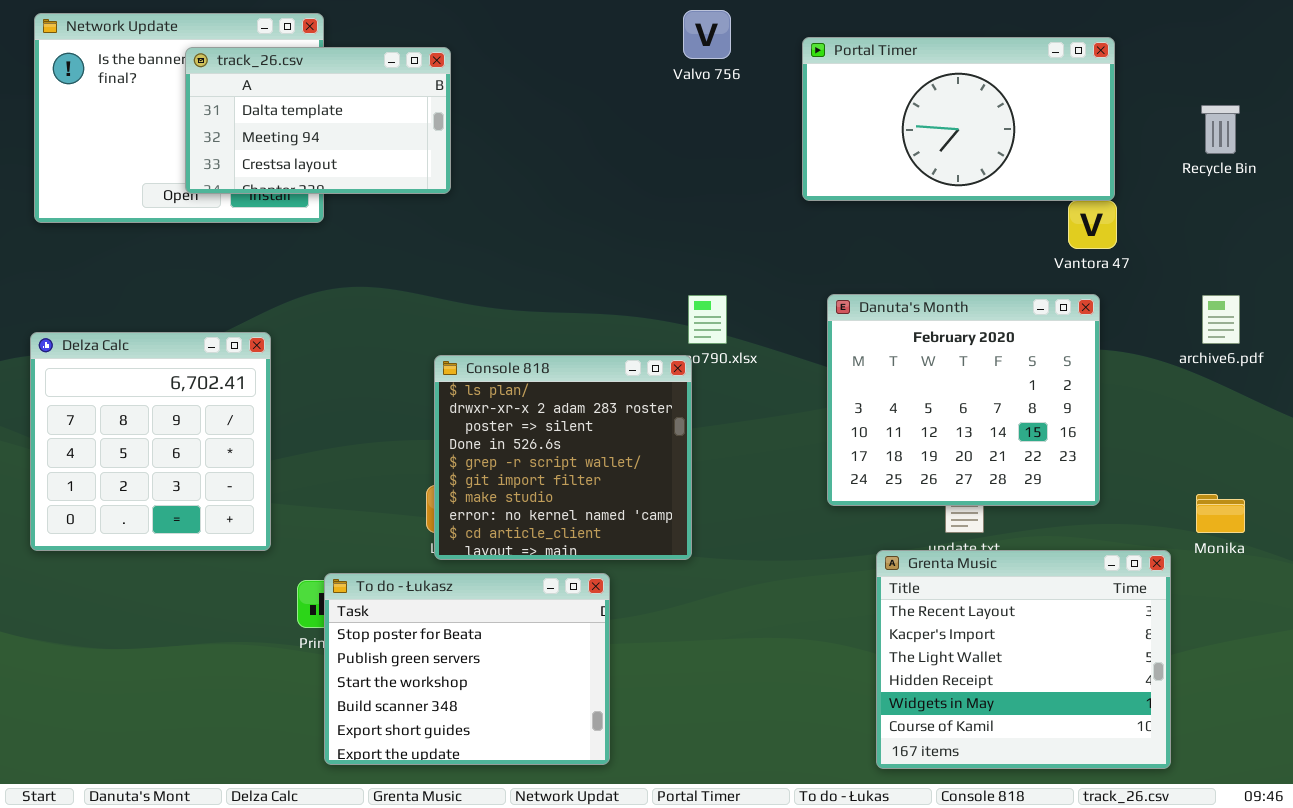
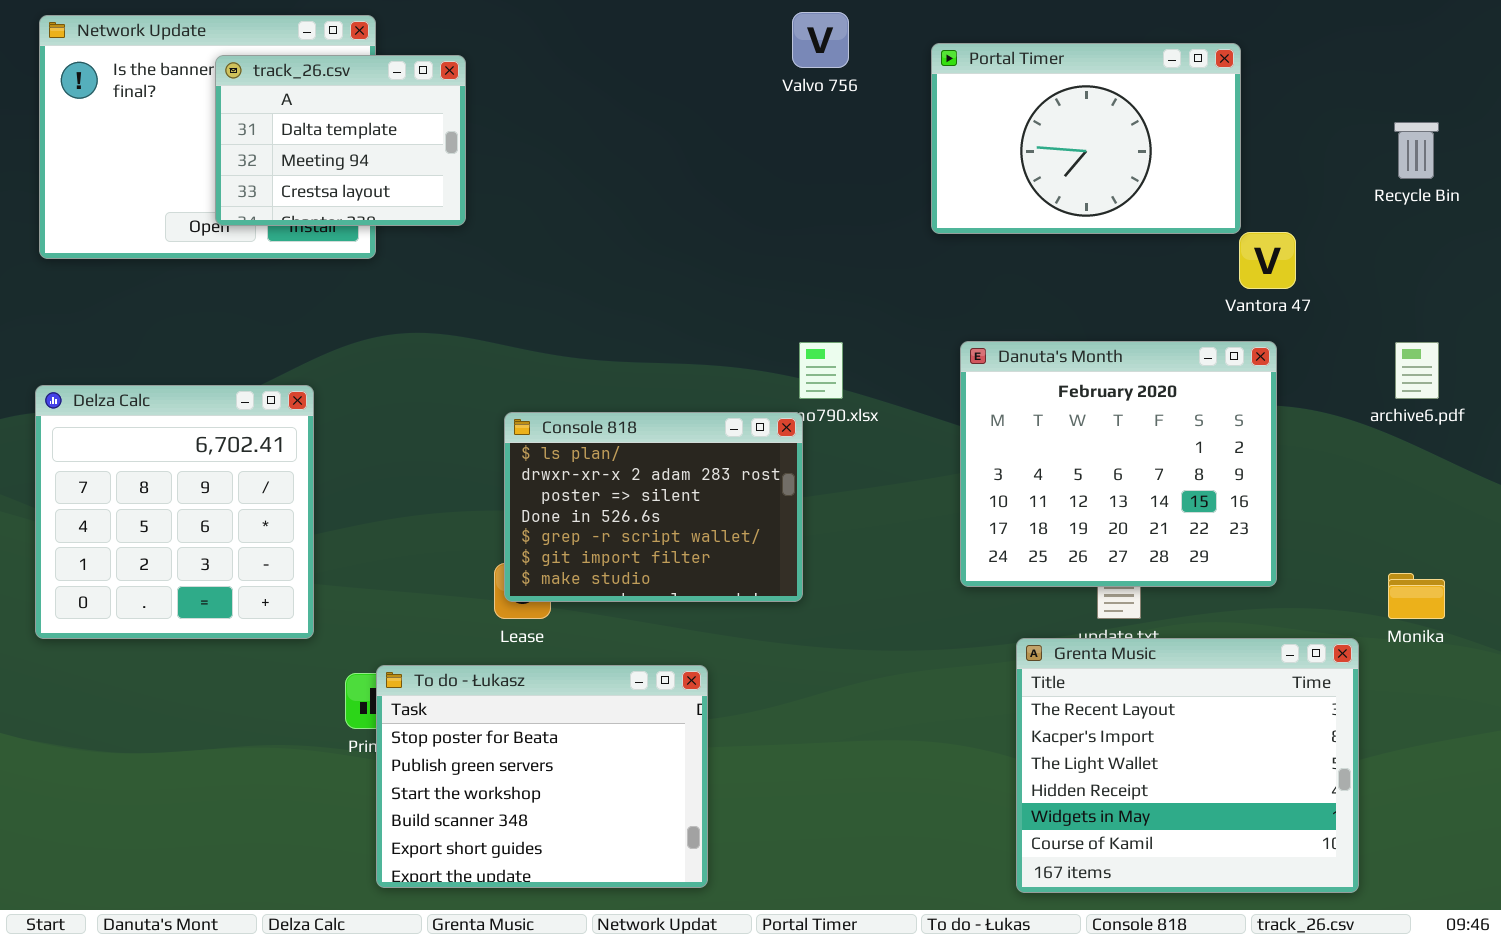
Portal Timer: [802,37,1115,201] -> [931,43,1241,234], resized
track_26.csv: [185,47,451,194] -> [215,55,466,226], resized
Console 818: [434,355,692,560] -> [504,412,803,602], resized

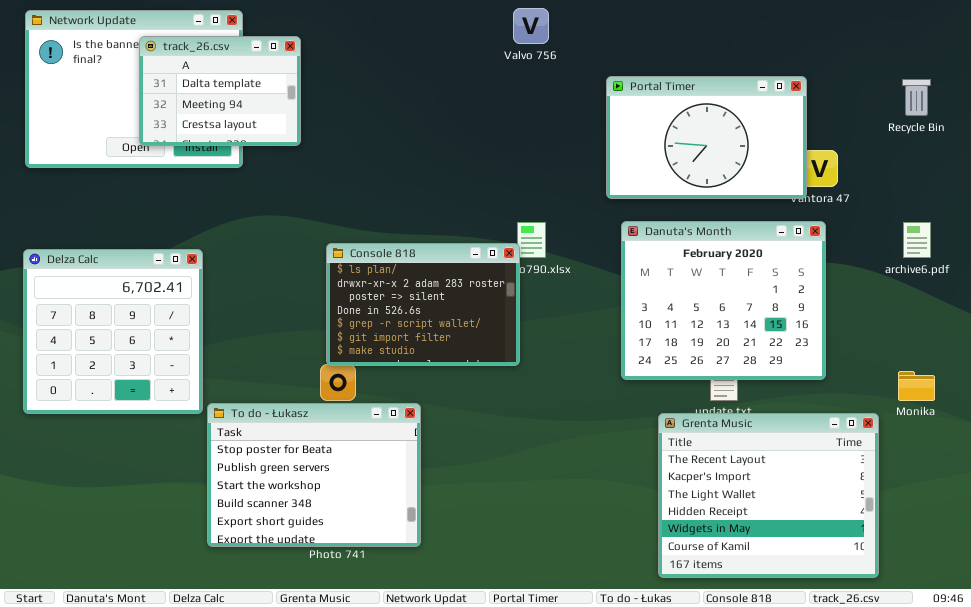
Portal Timer: [931,43,1241,234] -> [606,76,807,199], moved
Console 818: [504,412,803,602] -> [326,243,520,366], moved
To do - Łukasz: [376,665,708,888] -> [207,403,421,547], moved

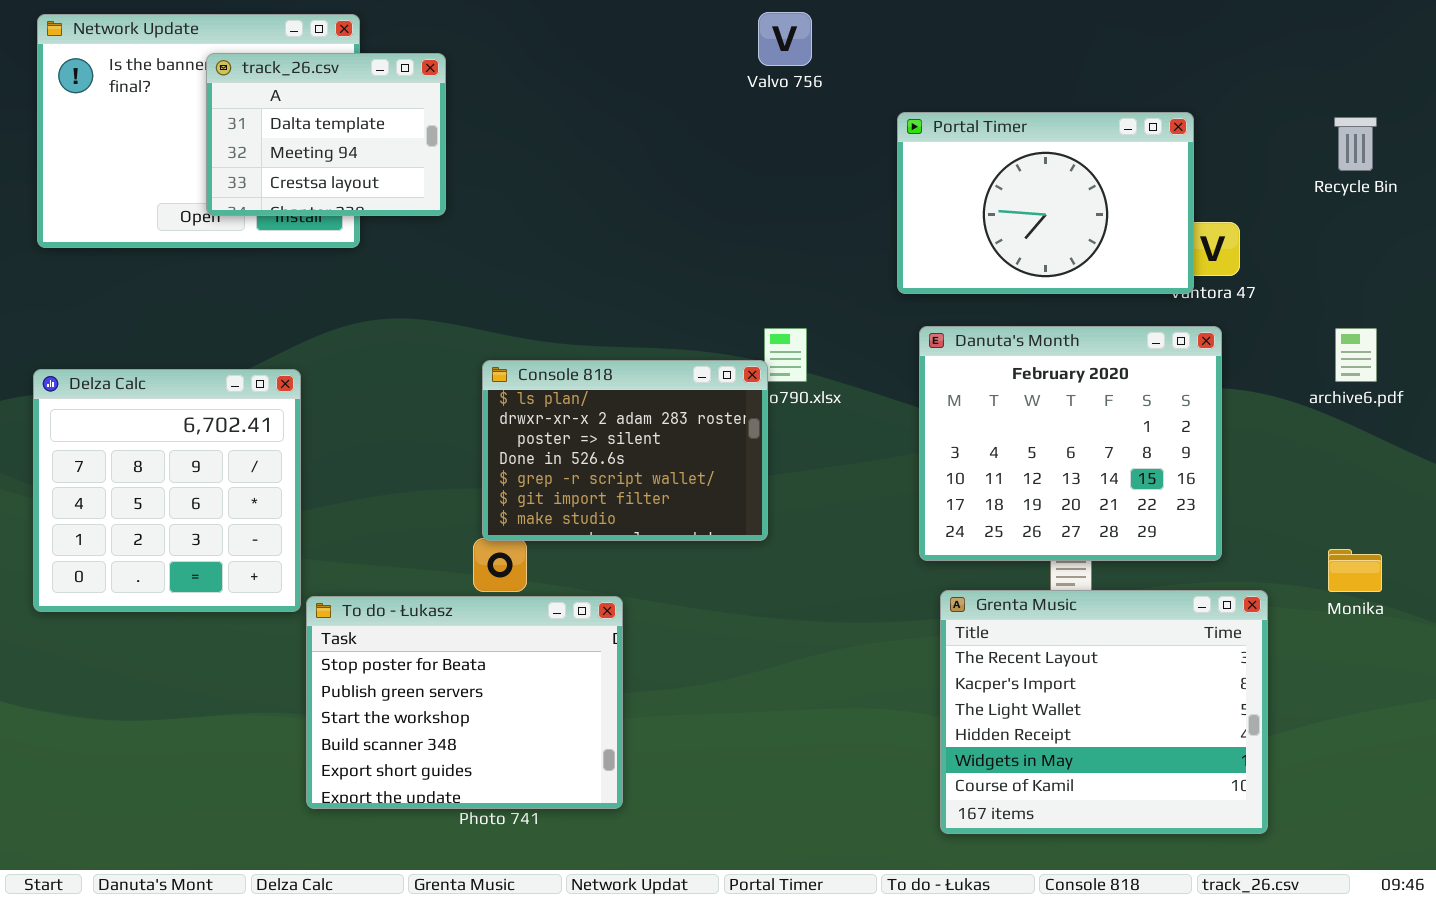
Grenta Music: [658,413,879,578] -> [940,590,1268,834], moved

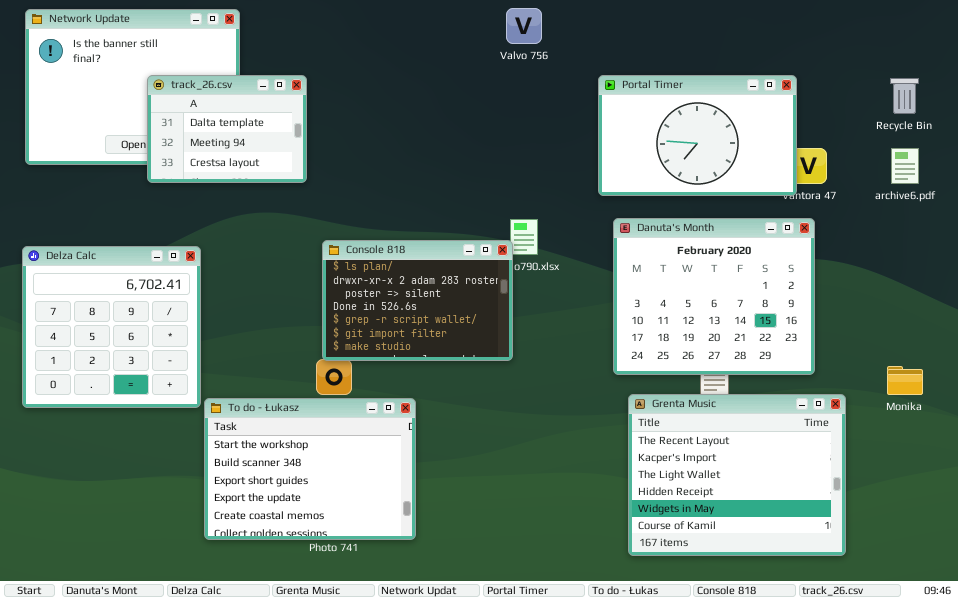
track_26.csv: [206,53,446,216] -> [147,75,307,183], moved
archive6.pdf: [1335,328,1377,382] -> [891,148,919,184], moved
To do - Łukasz: [306,596,623,809] -> [204,398,416,540], scrolled down 2 rows

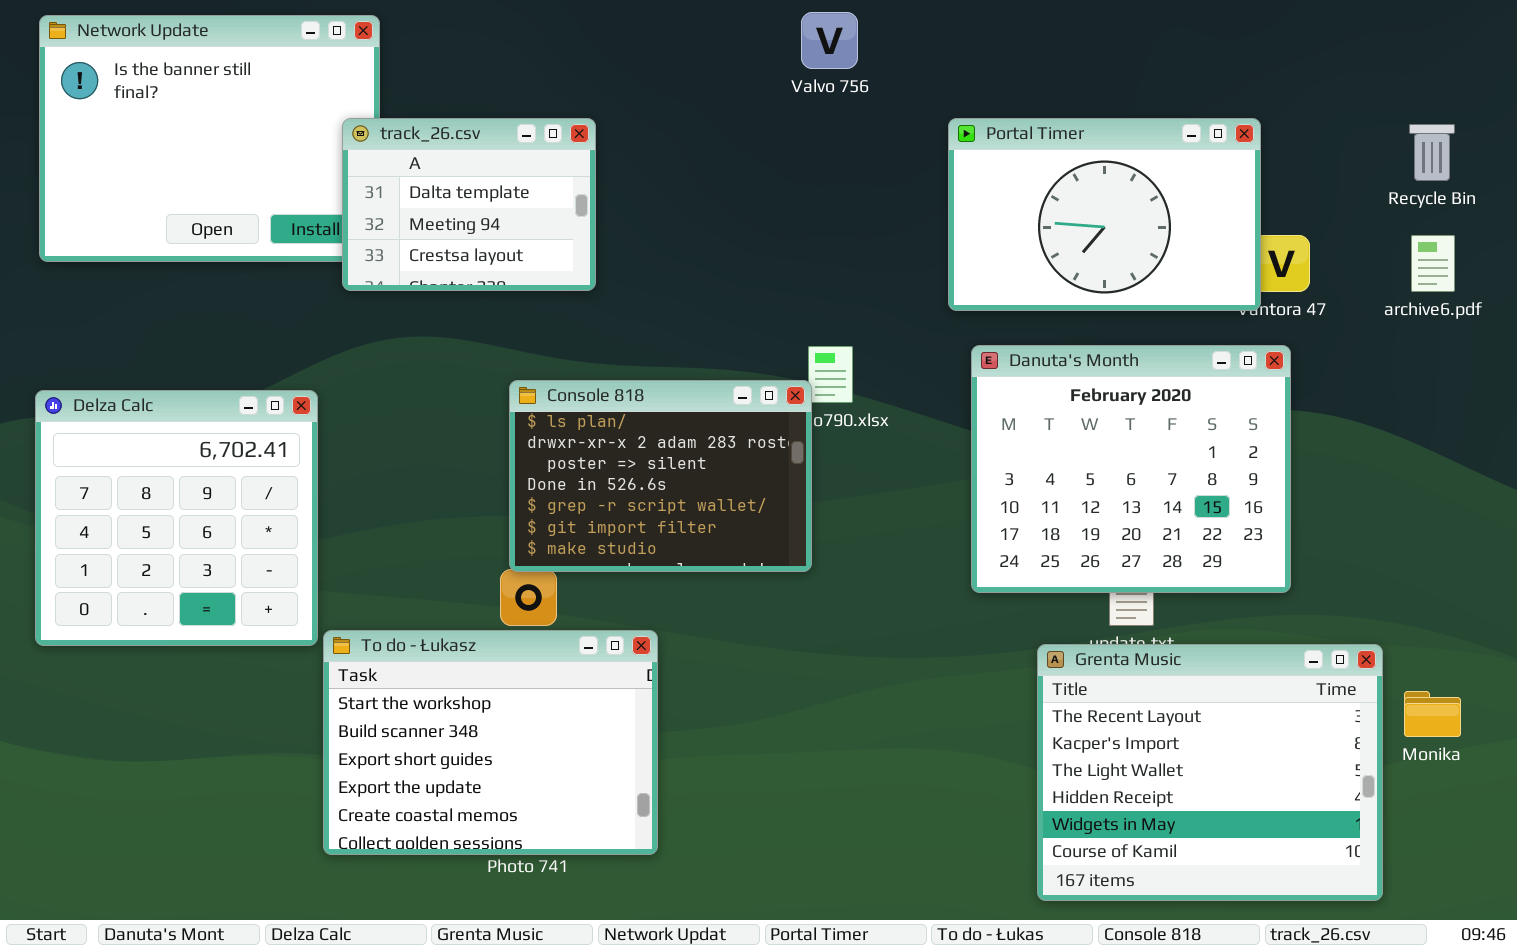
track_26.csv: [147,75,307,183] -> [342,118,596,291], moved
Monika: [887,366,923,395] -> [1404,691,1461,737], moved
Grenta Music: [628,394,846,556] -> [1037,644,1383,901], moved

